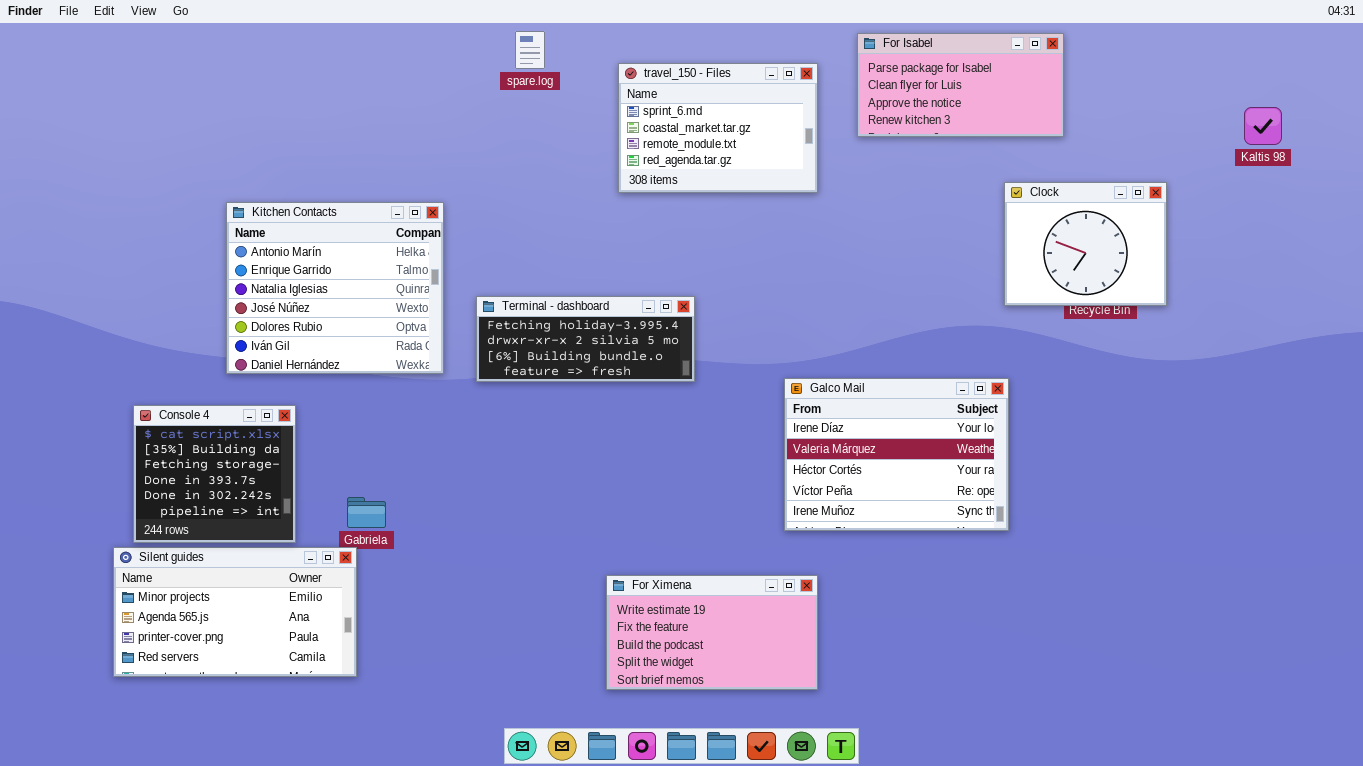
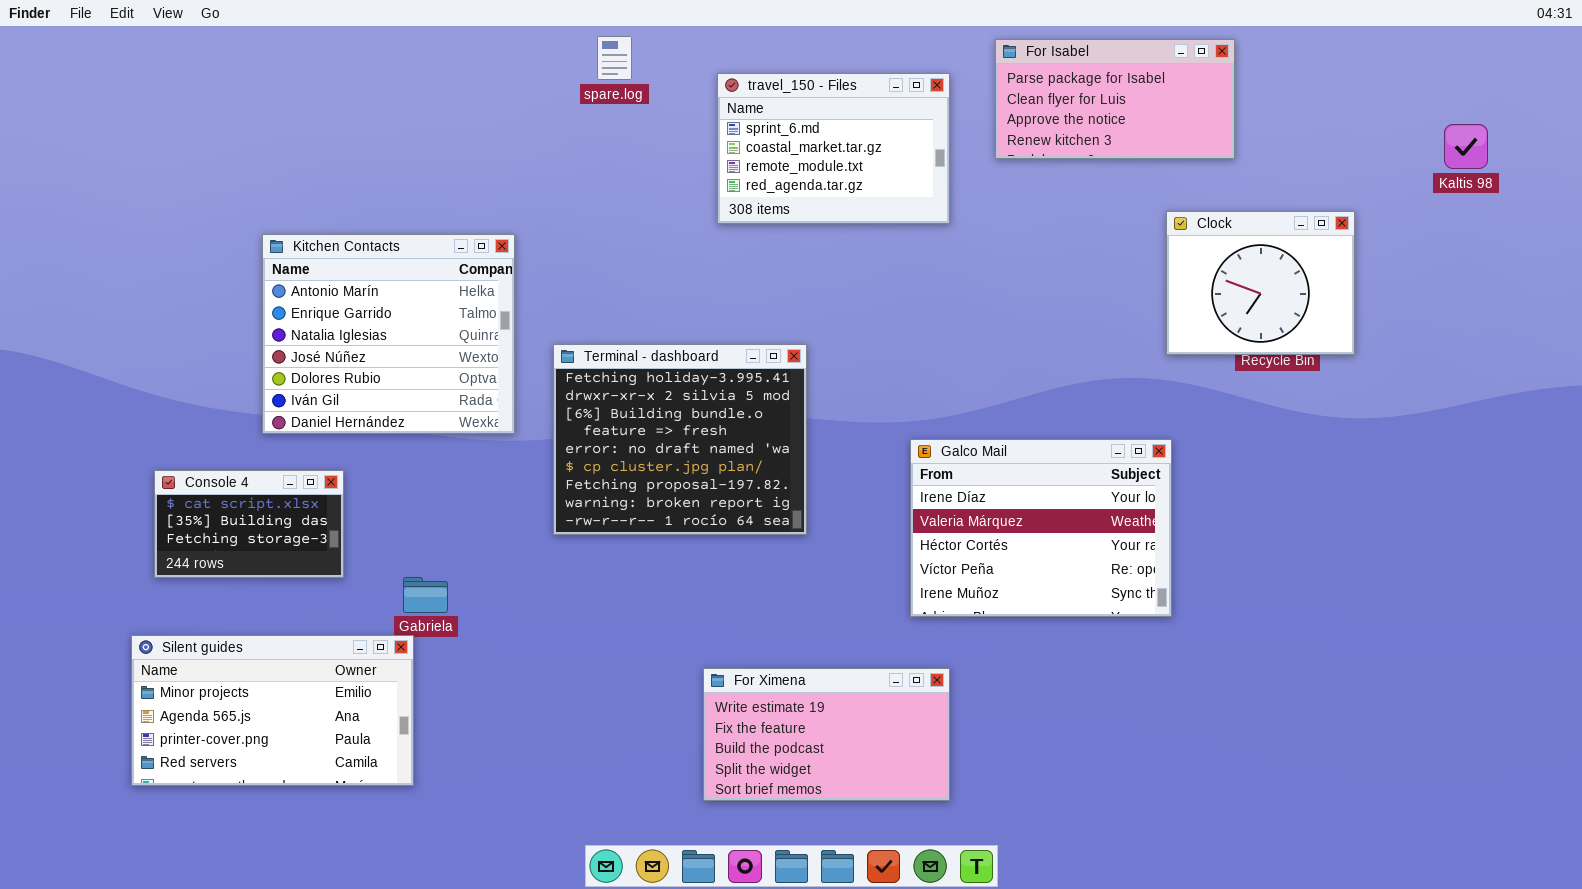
Terminal - dashboard: [476,296,695,382] -> [553,344,807,535], resized
Console 4: [133,405,296,543] -> [154,470,344,578], resized

